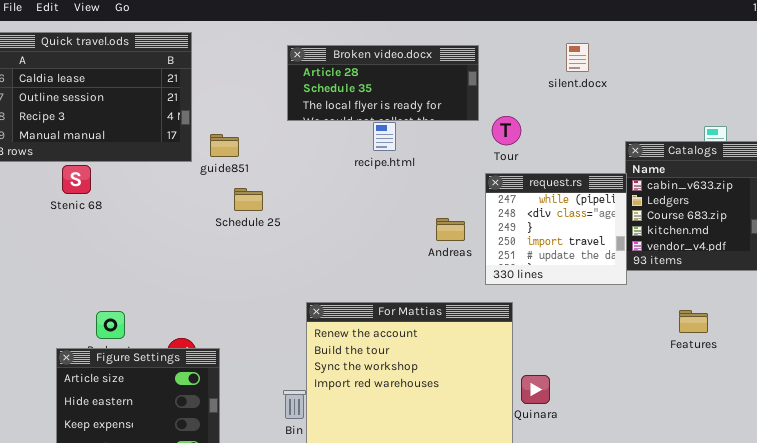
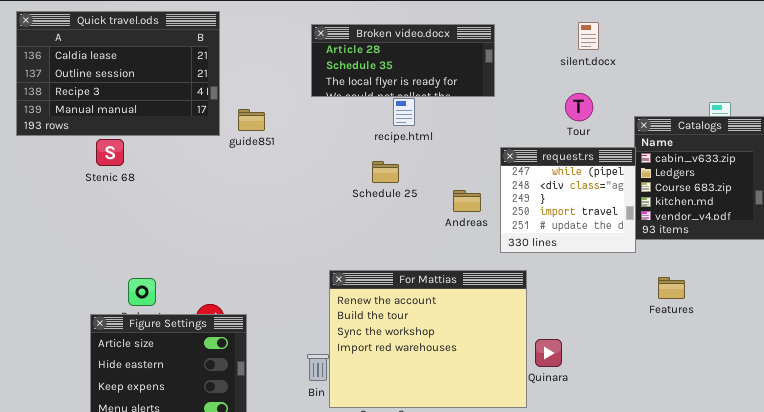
Tour: [492,116,521,145] -> [565,93,593,121], moved
Schedule 25: [234,188,263,211] -> [372,161,399,183], moved
Features: [679,310,708,333] -> [658,277,685,299], moved

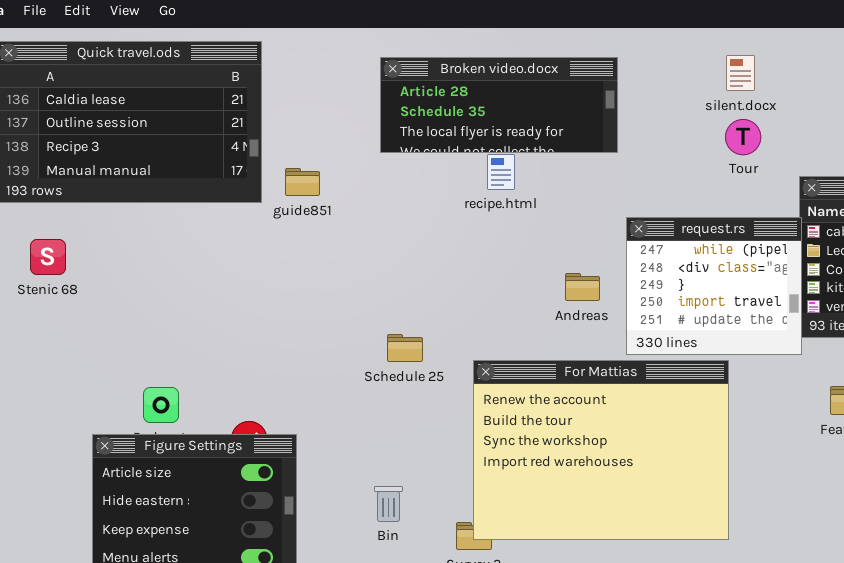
Tour: [565,93,593,121] -> [725,119,761,155], moved
Stenic 68: [96,139,124,166] -> [30,239,66,275], moved
Schedule 25: [372,161,399,183] -> [387,334,423,362], moved
For Mattias: [329,270,527,408] -> [473,360,729,540], moved

